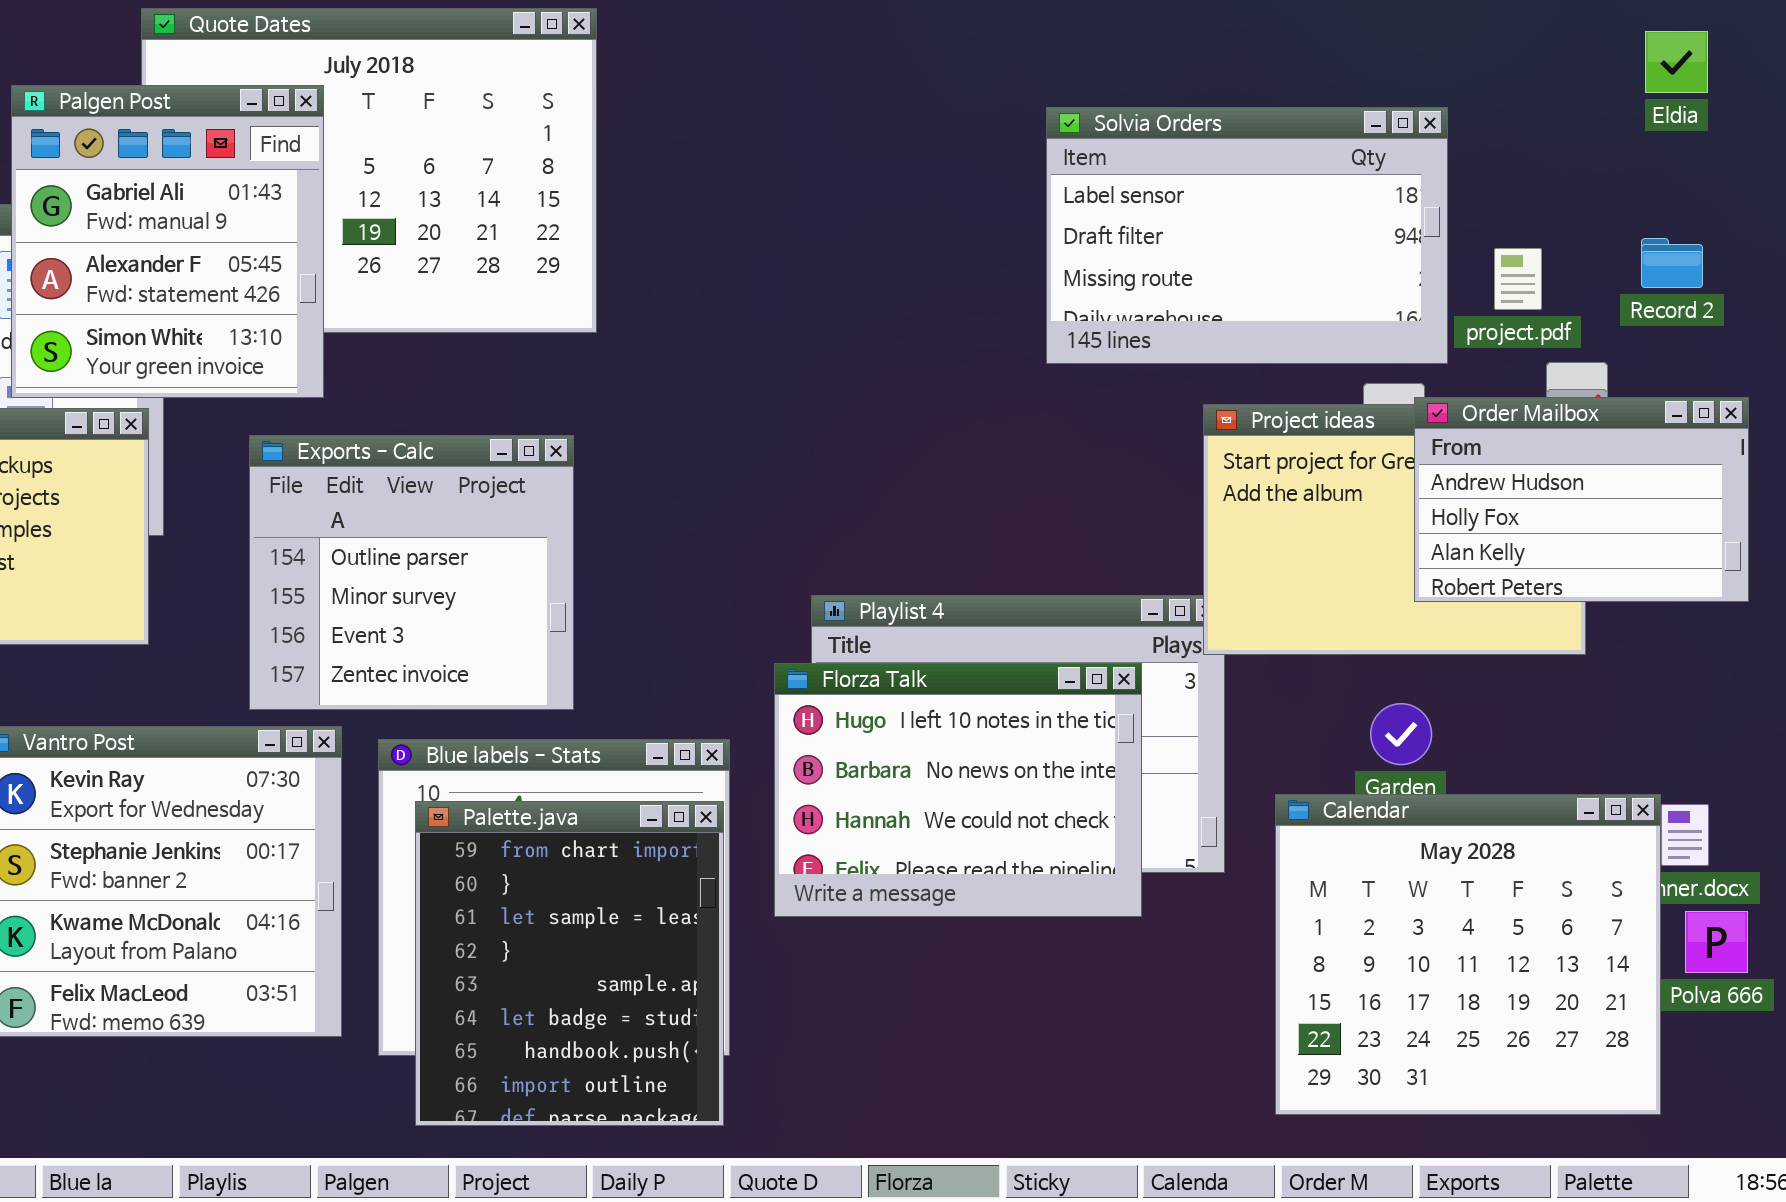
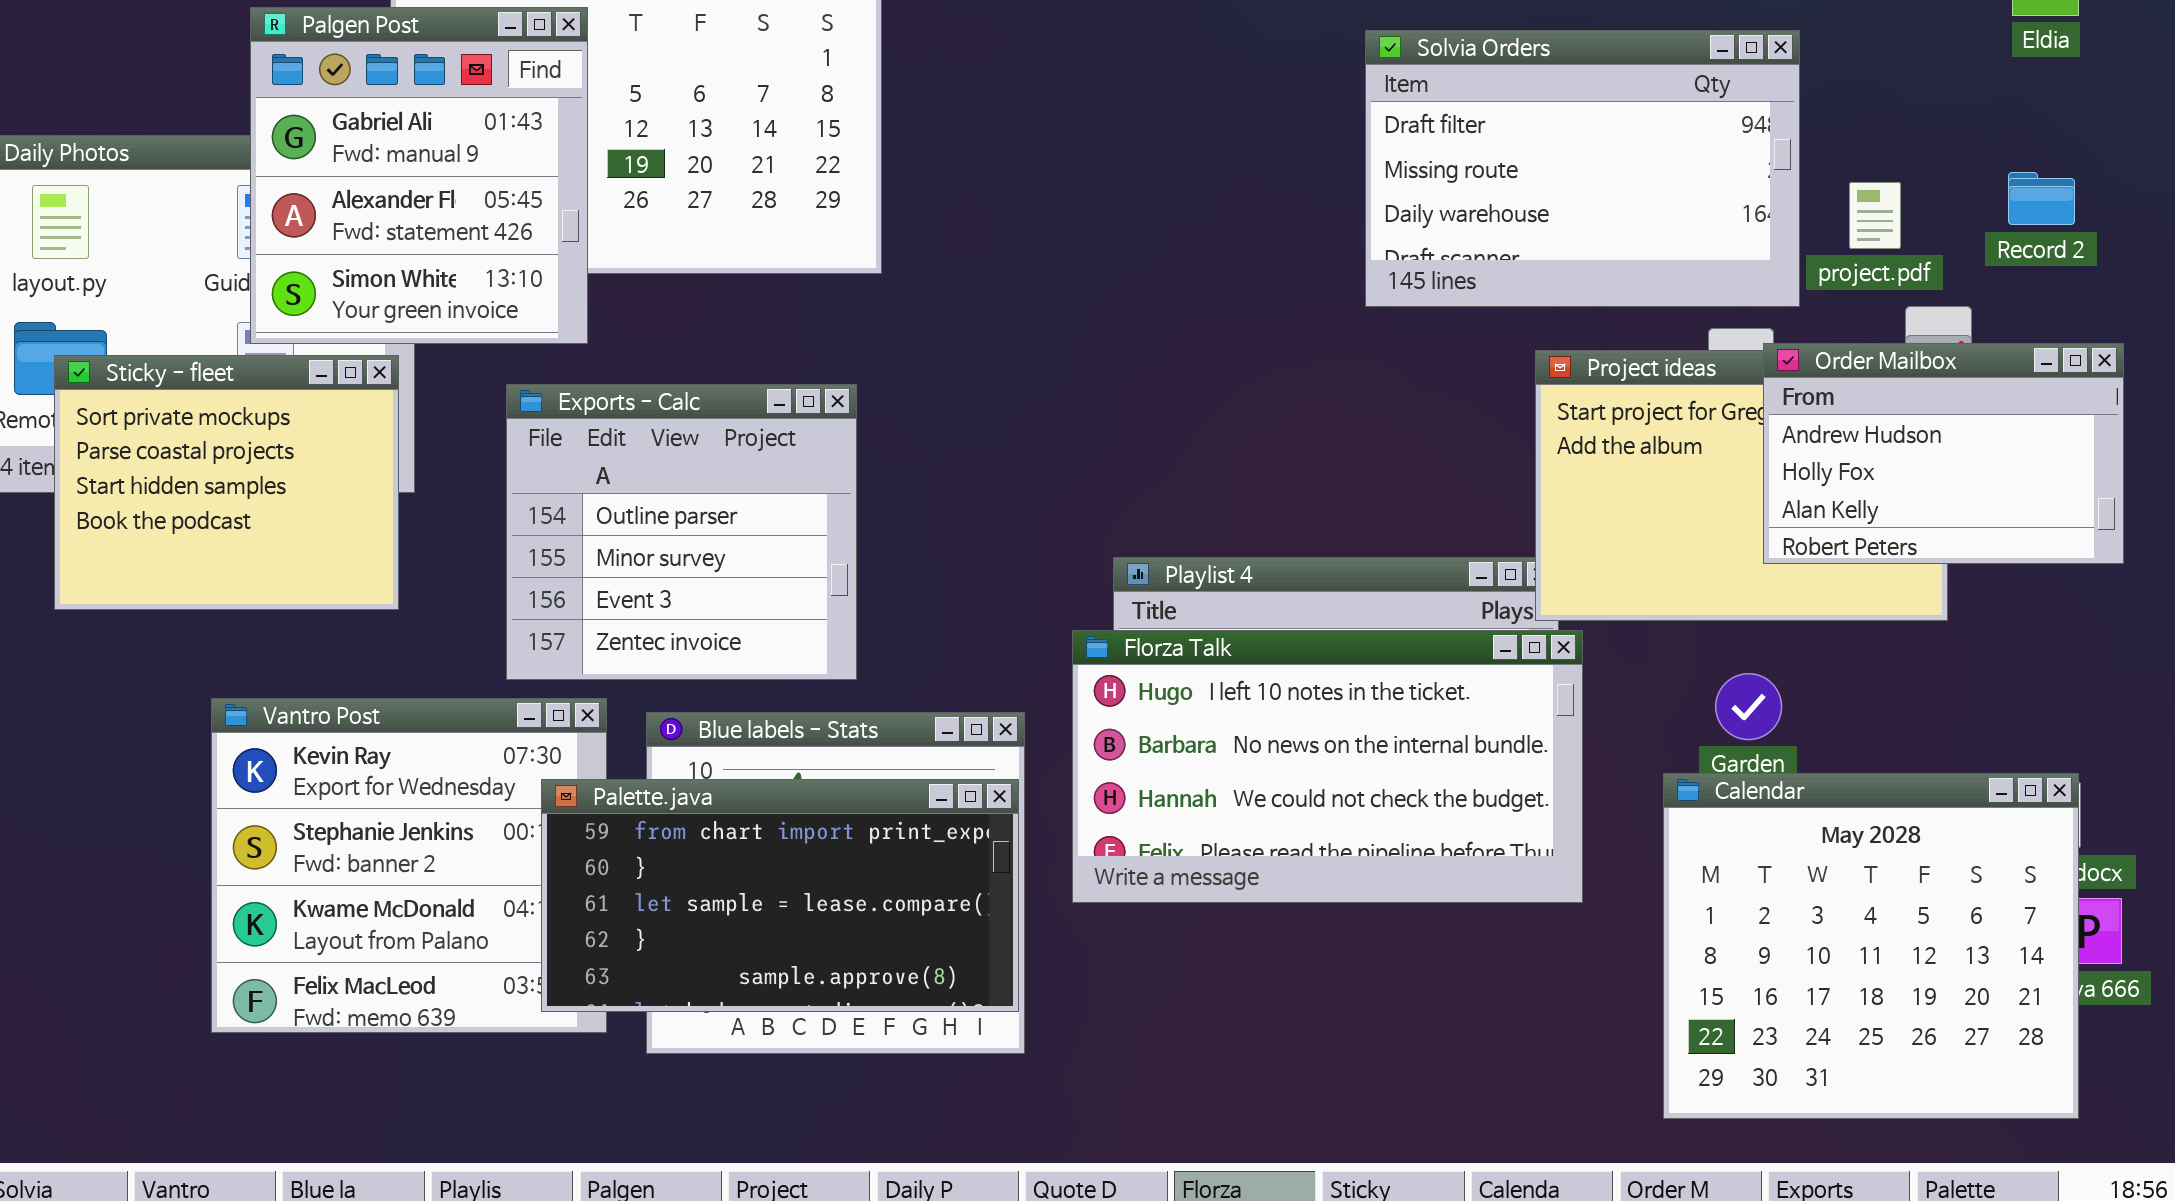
Solvia Orders: [1046,107,1448,364] -> [1365,30,1800,307], scrolled down 1 row
Florza Talk: [774,663,1142,917] -> [1072,630,1583,903], resized
Calendar: [1275,794,1661,1115] -> [1663,773,2079,1119], moved
Palette.java: [415,801,724,1126] -> [541,779,1019,1012], resized

